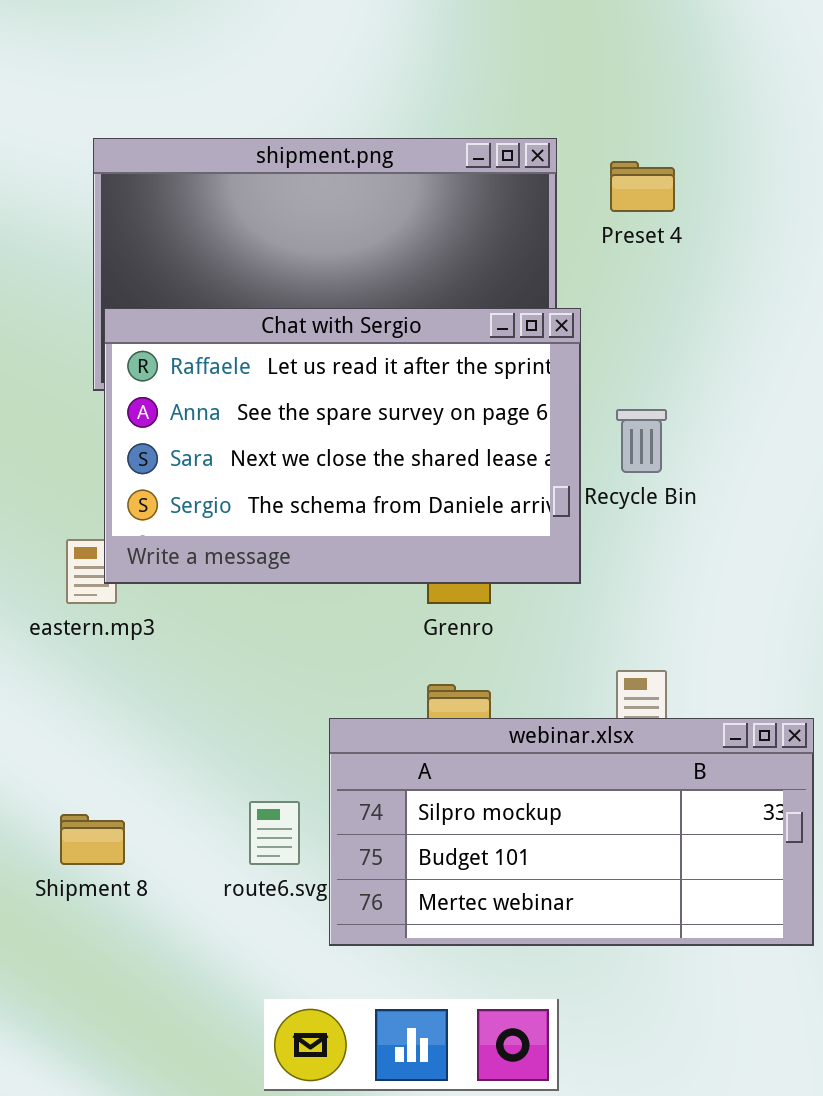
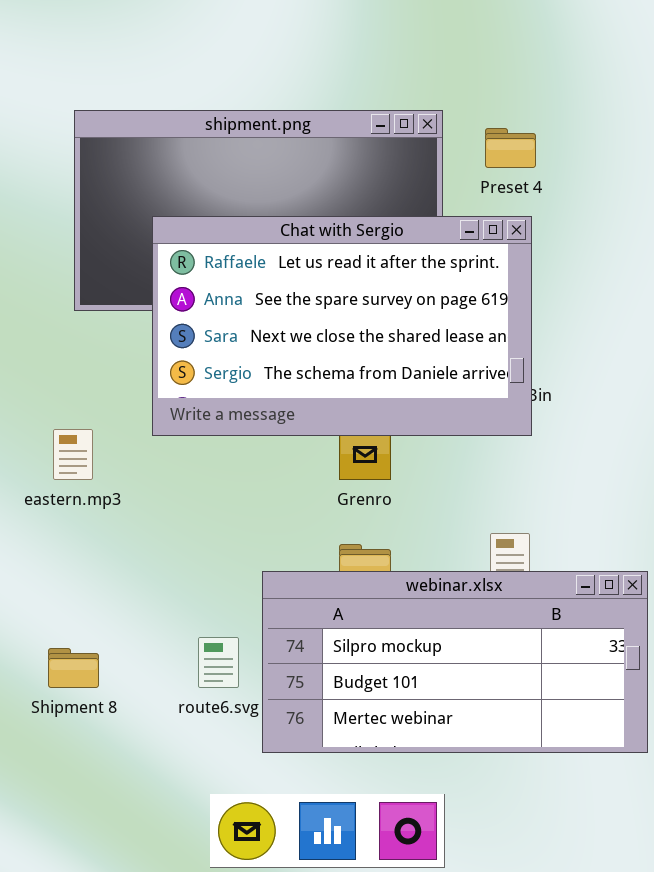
Chat with Sergio: [104,308,581,584] -> [152,216,532,436], moved

